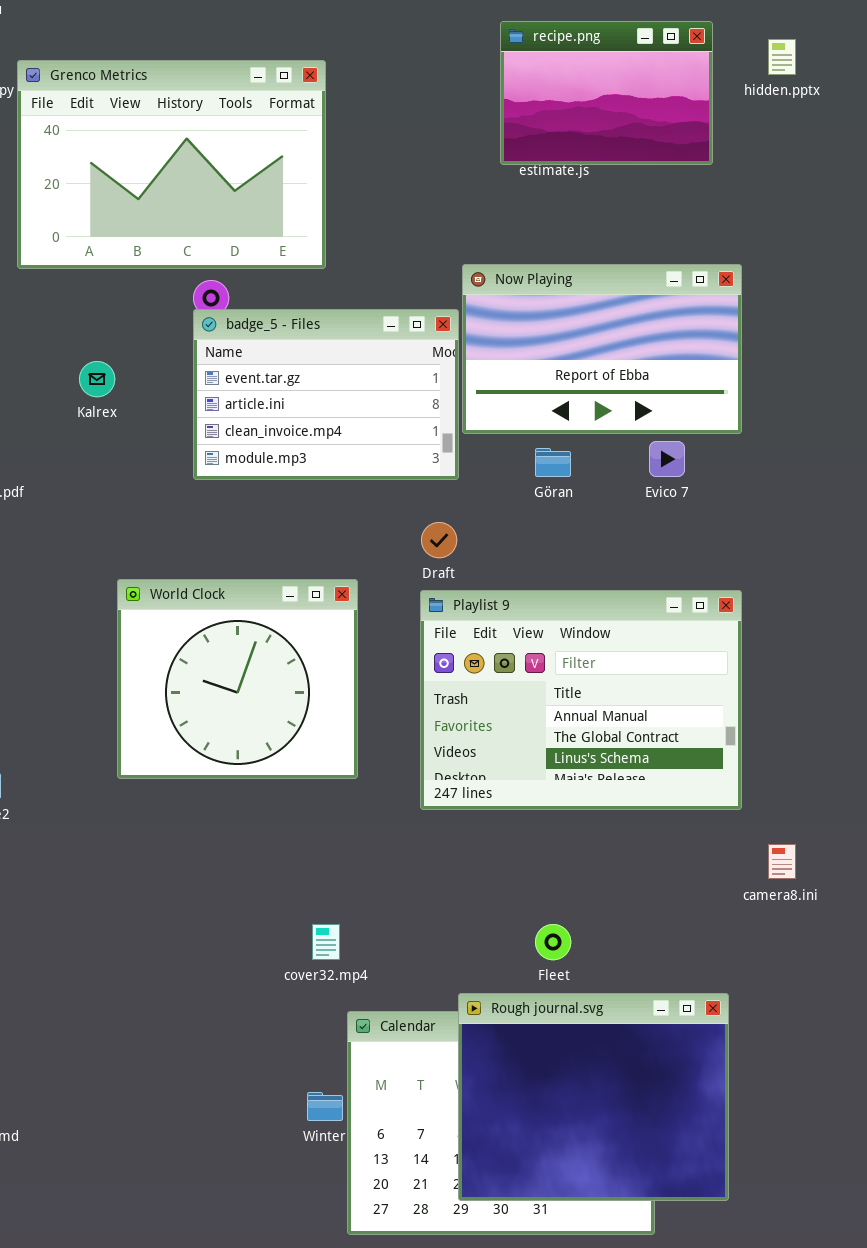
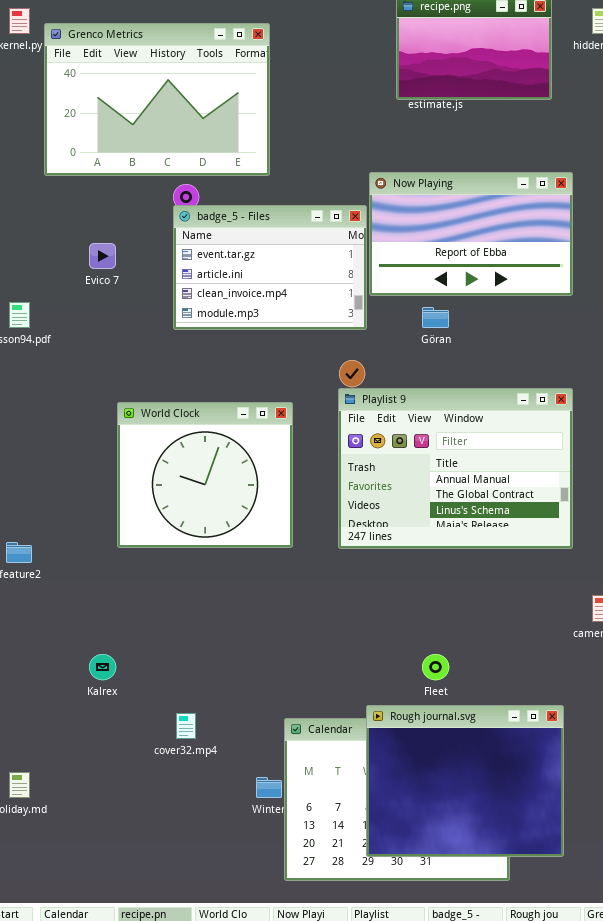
Kalrex: [79,361,115,397] -> [89,654,116,680], moved
Evico 7: [649,441,685,477] -> [89,243,116,269], moved
Playlist 9: [420,590,742,810] -> [338,388,573,549], moved
cover32.mp4: [312,924,340,960] -> [176,713,196,739], moved

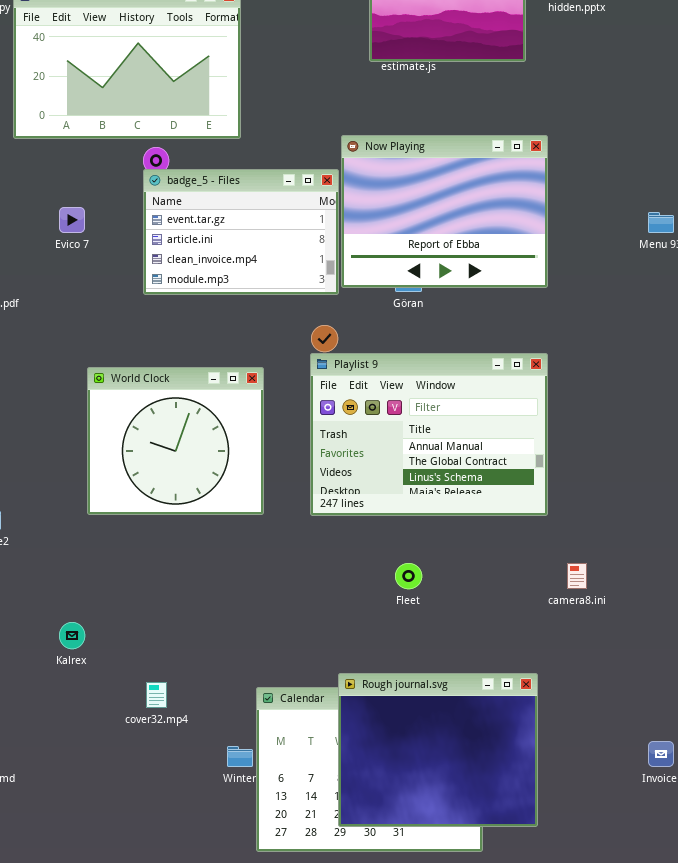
Now Playing: [369,172,573,296] -> [341,135,548,288], resized
Fleet: [422,654,449,680] -> [395,563,422,589], moved

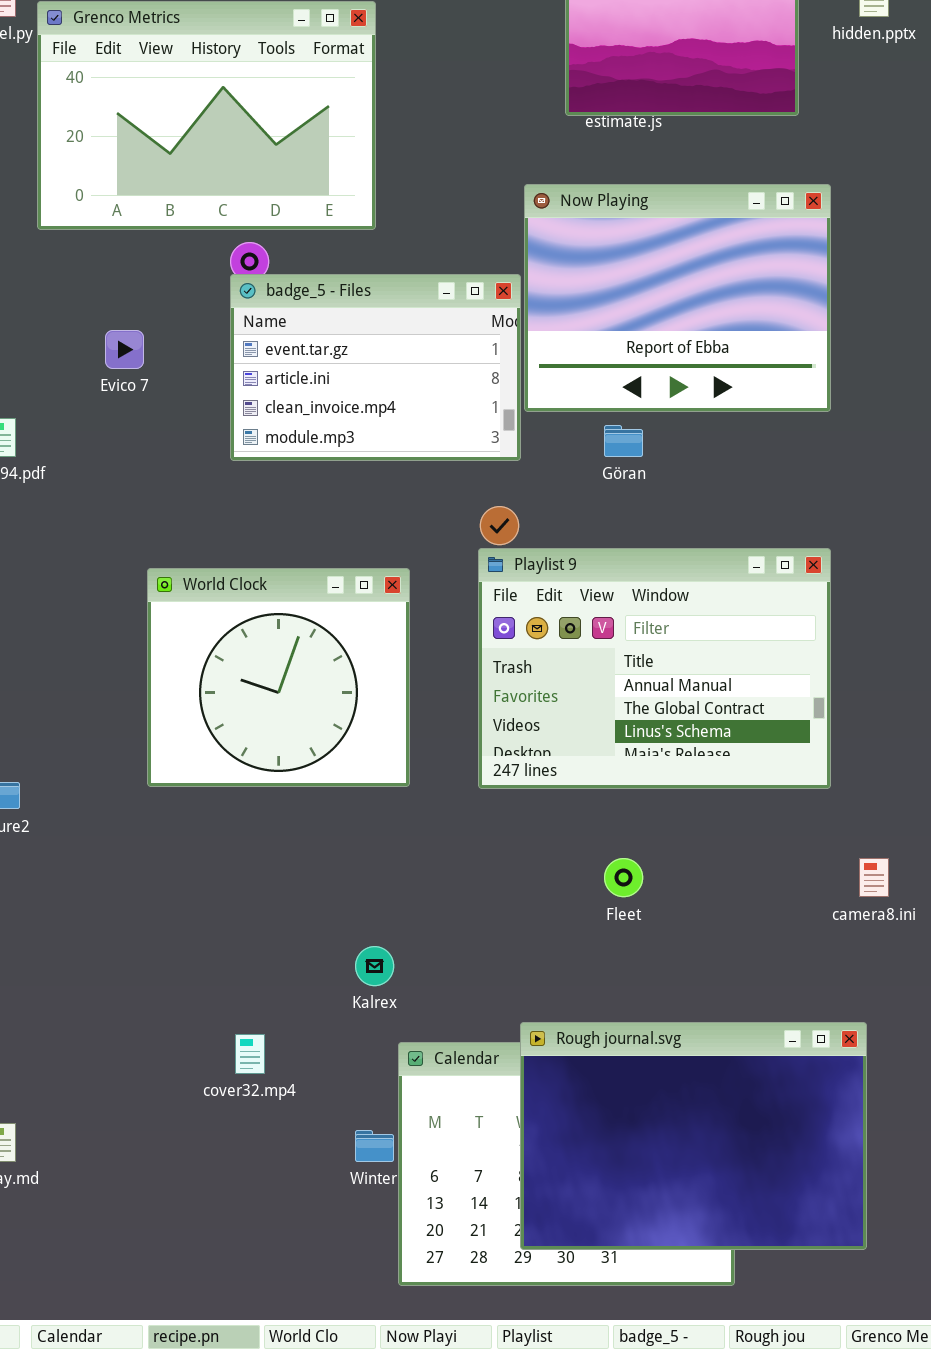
Now Playing: [341,135,548,288] -> [524,184,831,412], moved
Kalrex: [59,622,85,649] -> [355,946,394,986], moved
Rough journal.svg: [338,673,538,827] -> [520,1022,867,1250], resized

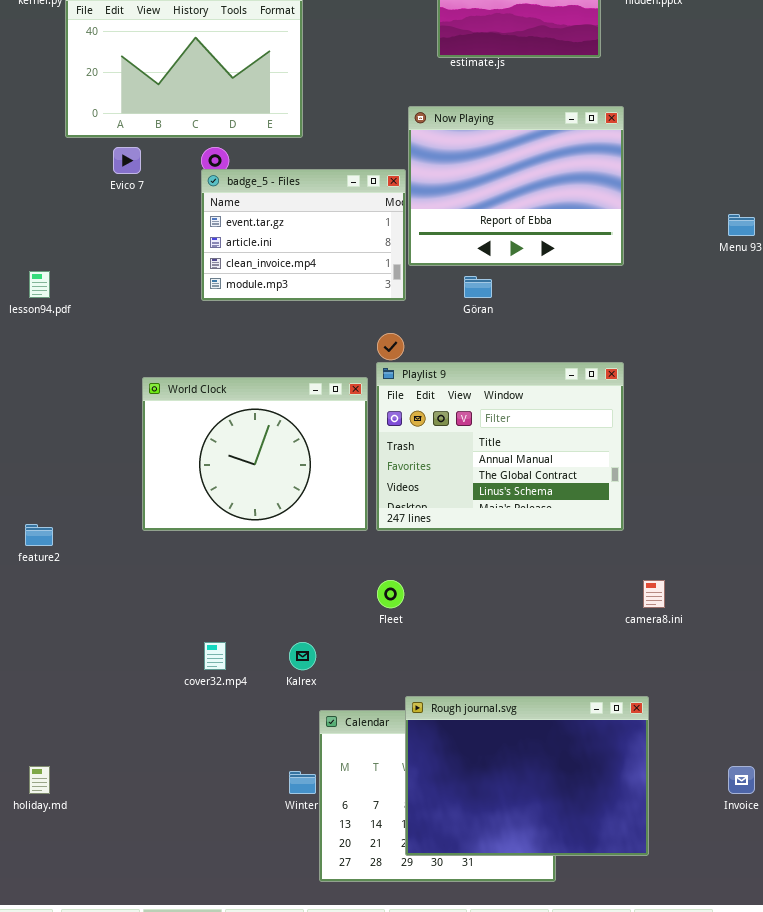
Evico 7: [105,330,144,369] -> [113,147,141,174], moved
World Clock: [147,568,410,787] -> [142,377,368,531], resized
Fleet: [604,858,643,897] -> [377,580,404,608], moved
cover32.mp4: [235,1034,265,1074] -> [204,642,226,670], moved

